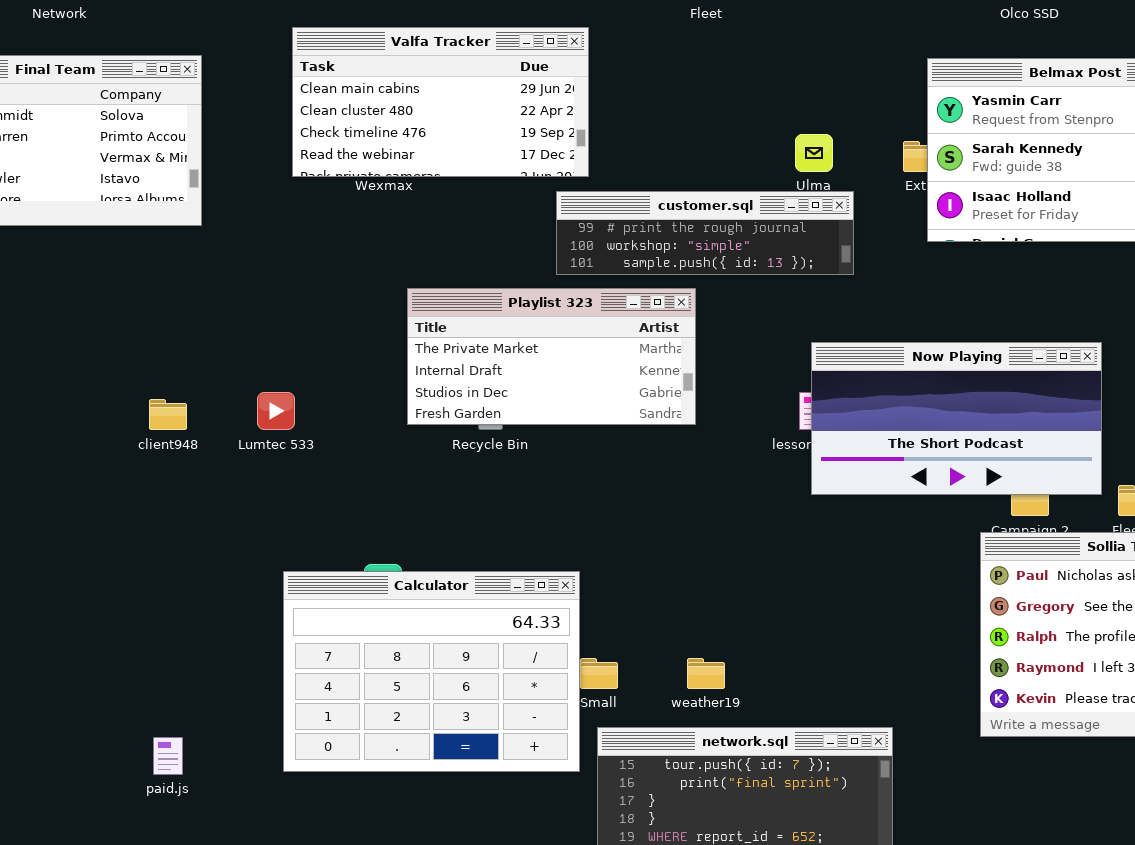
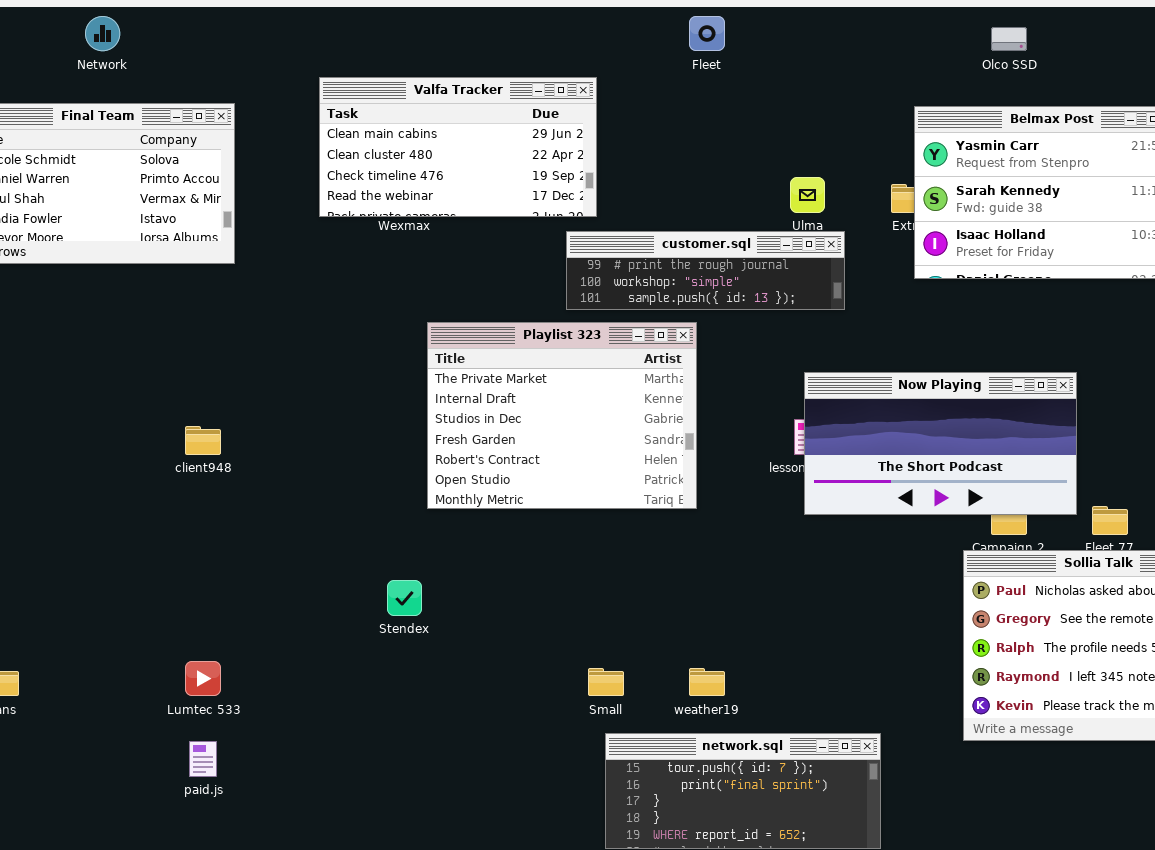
Playlist 323: [407,288,696,425] -> [427,322,697,509], resized
Lumtec 533: [257,392,295,430] -> [185,661,221,696], moved
Calculator: [283,571,580,772] -> none, closed

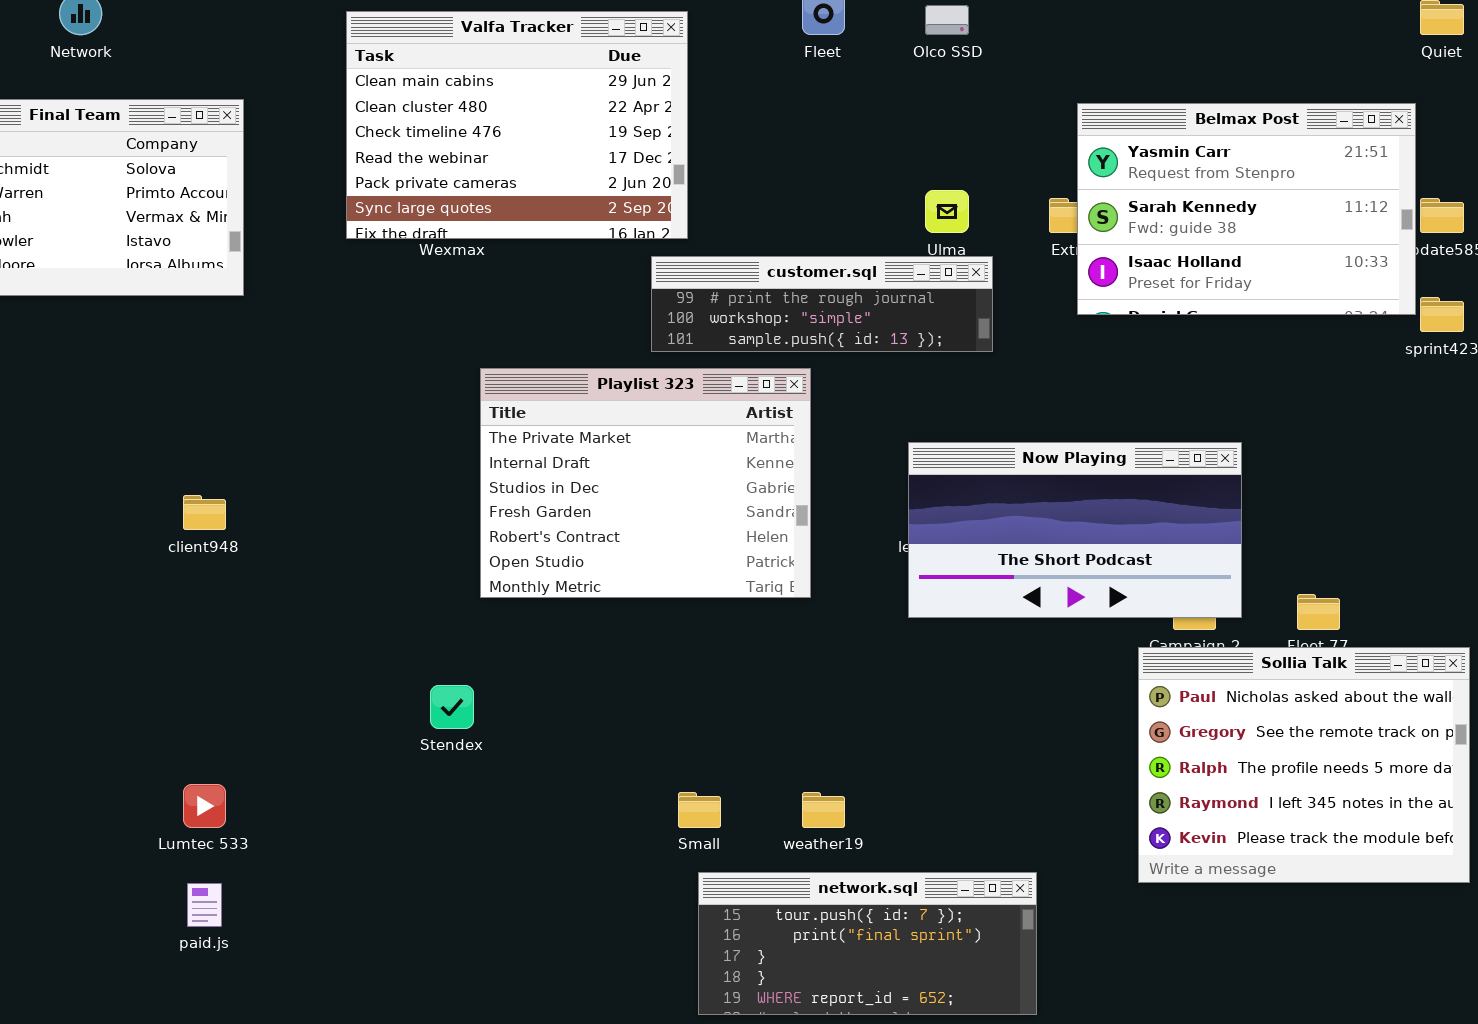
Olco SSD: [991,27,1027,51] -> [925,5,969,35], moved
Valfa Tracker: [319,77,597,217] -> [346,11,688,239], resized
Now Playing: [804,372,1077,515] -> [908,442,1242,618], moved

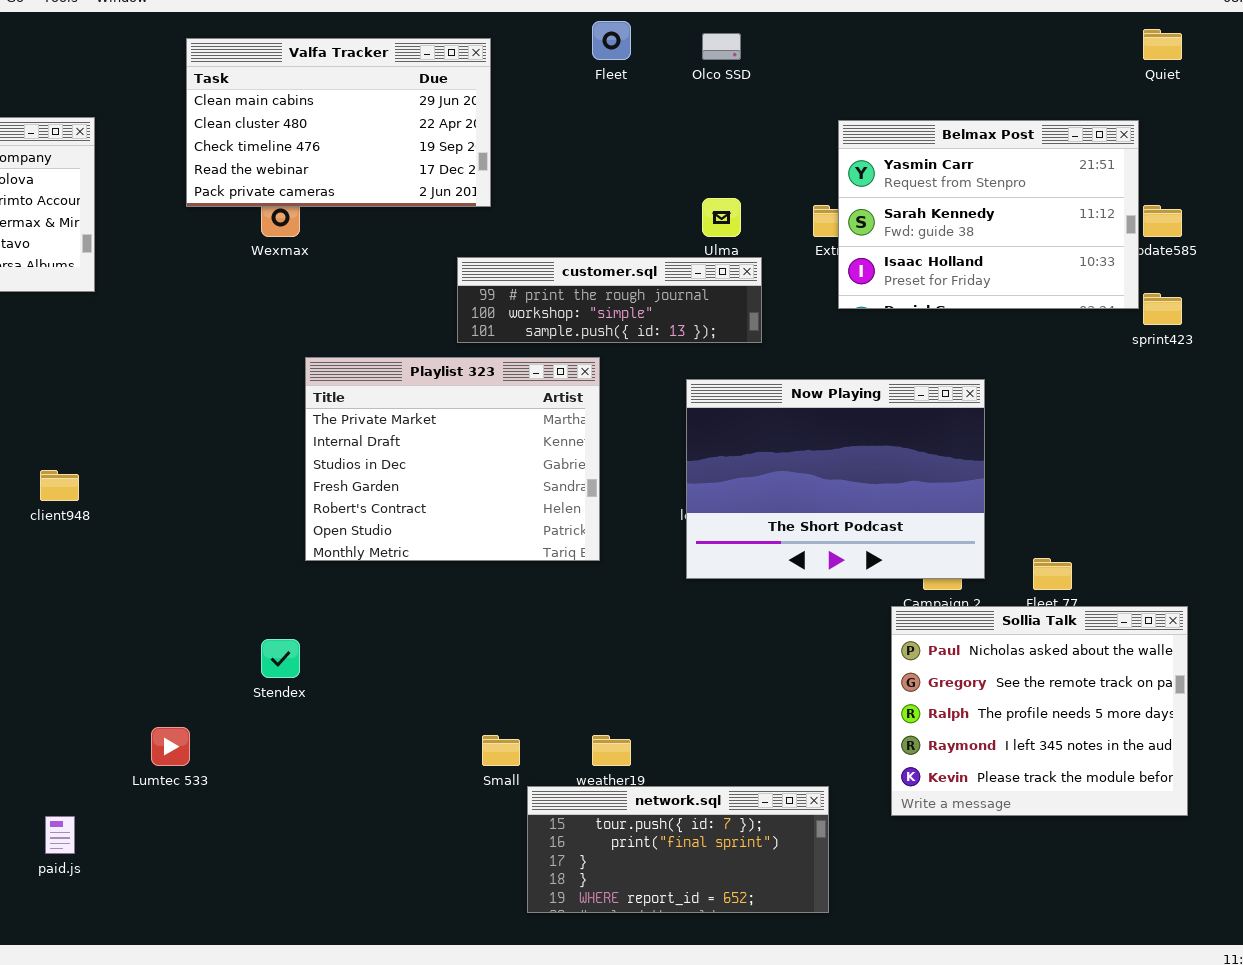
Valfa Tracker: [346,11,688,239] -> [186,38,491,207], resized
Now Playing: [908,442,1242,618] -> [686,379,985,579], resized
Lumtec 533: [183,784,226,828] -> [151,727,190,766], moved
network.sql: [698,872,1037,1015] -> [527,786,829,913], moved

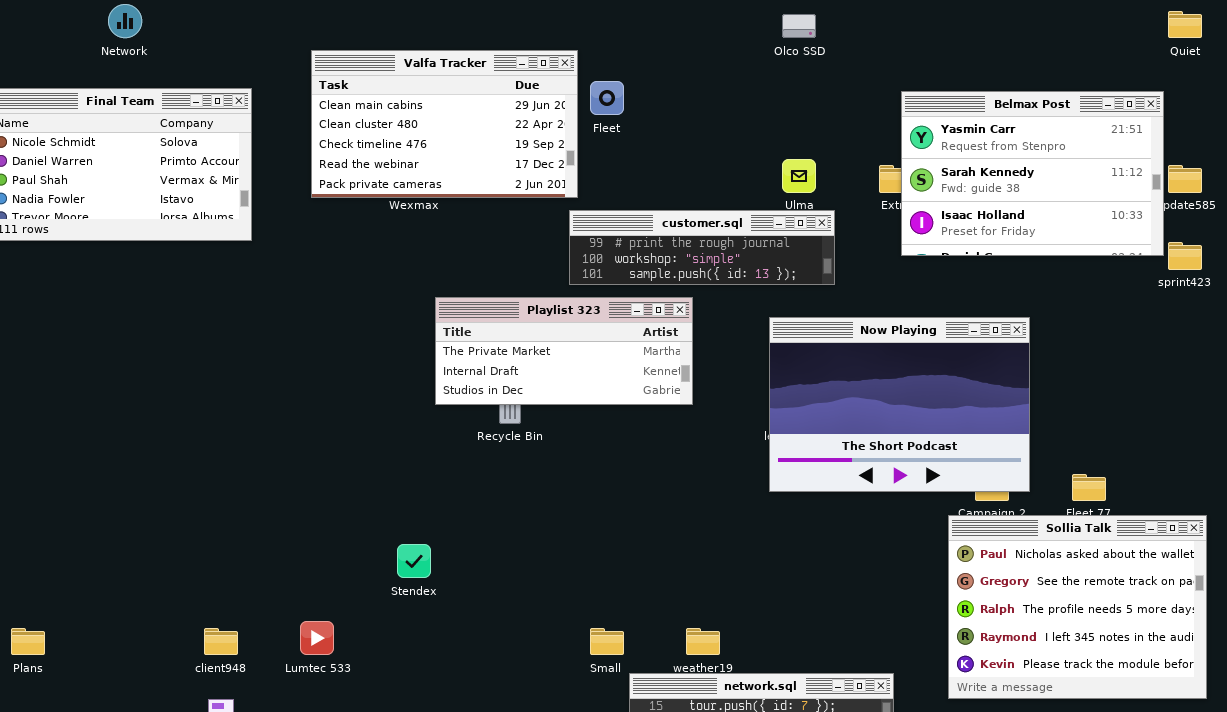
Fleet: [592,21,631,60] -> [590,81,624,115], moved
Valfa Tracker: [186,38,491,207] -> [311,50,578,198], moved
Playlist 323: [305,357,600,561] -> [435,297,693,405], resized
client948: [40,470,79,501] -> [204,628,238,655], moved

